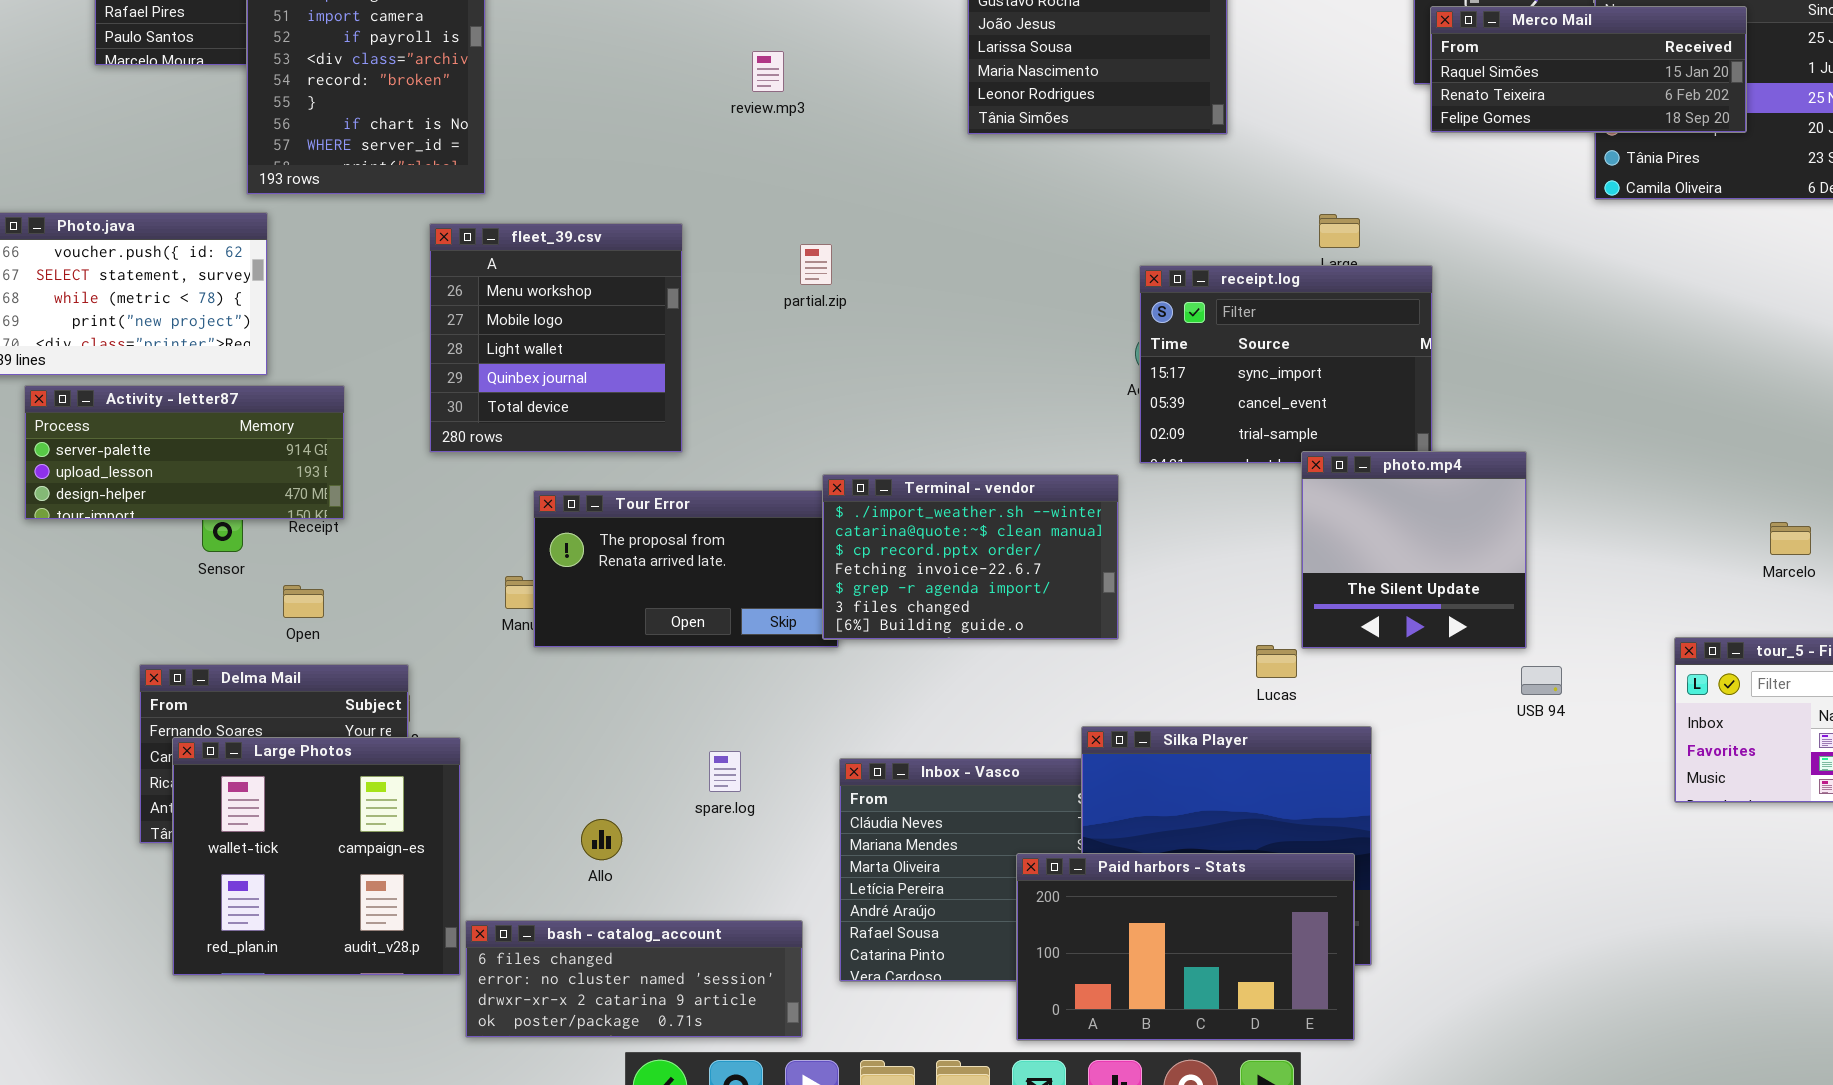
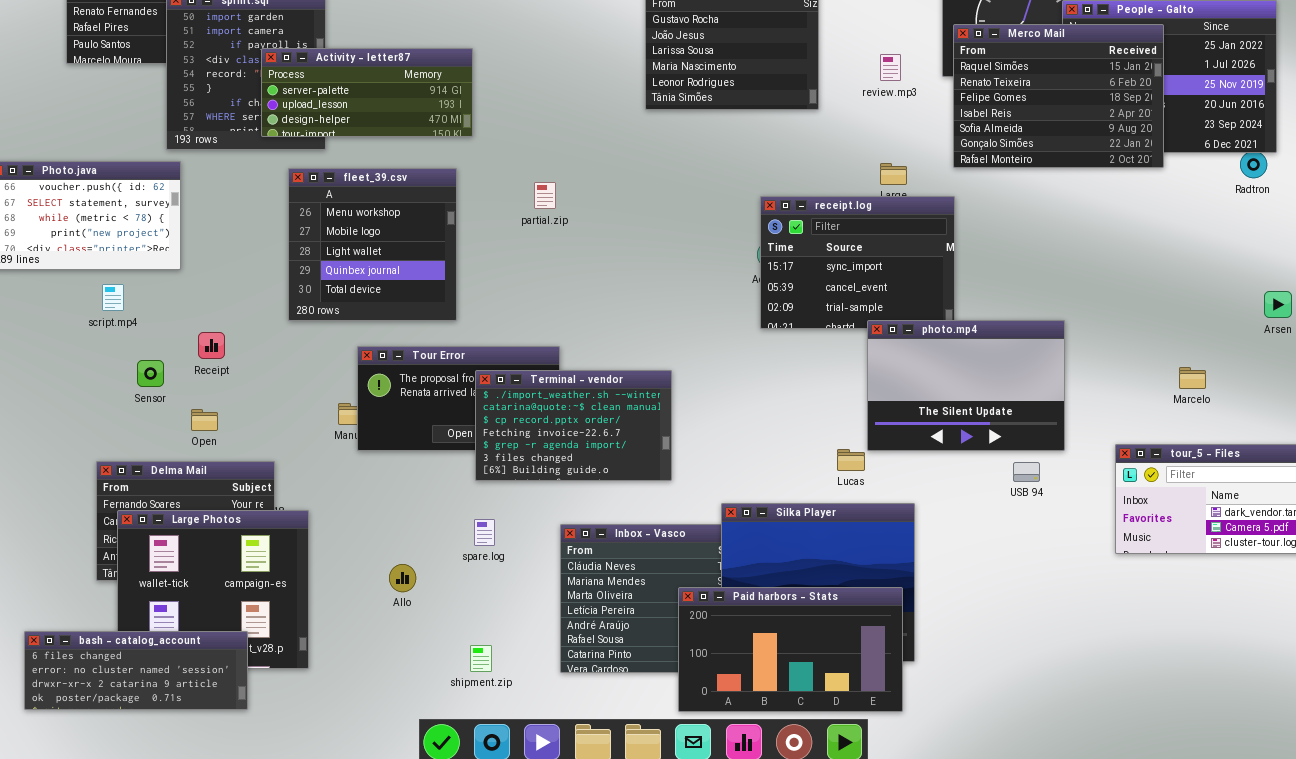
Merco Mail: [1430,6,1747,133] -> [953,24,1164,168], resized
review.mp3: [752,51,784,92] -> [880,54,901,81], moved
Activity - letter87: [24,385,345,520] -> [261,48,473,137], moved
photo.mp4: [1301,451,1527,649] -> [867,320,1065,451], resized
Terminal - vendor: [822,474,1119,640] -> [475,370,672,481], moved
bash - catalog_account: [465,920,803,1038] -> [24,631,248,710], moved

